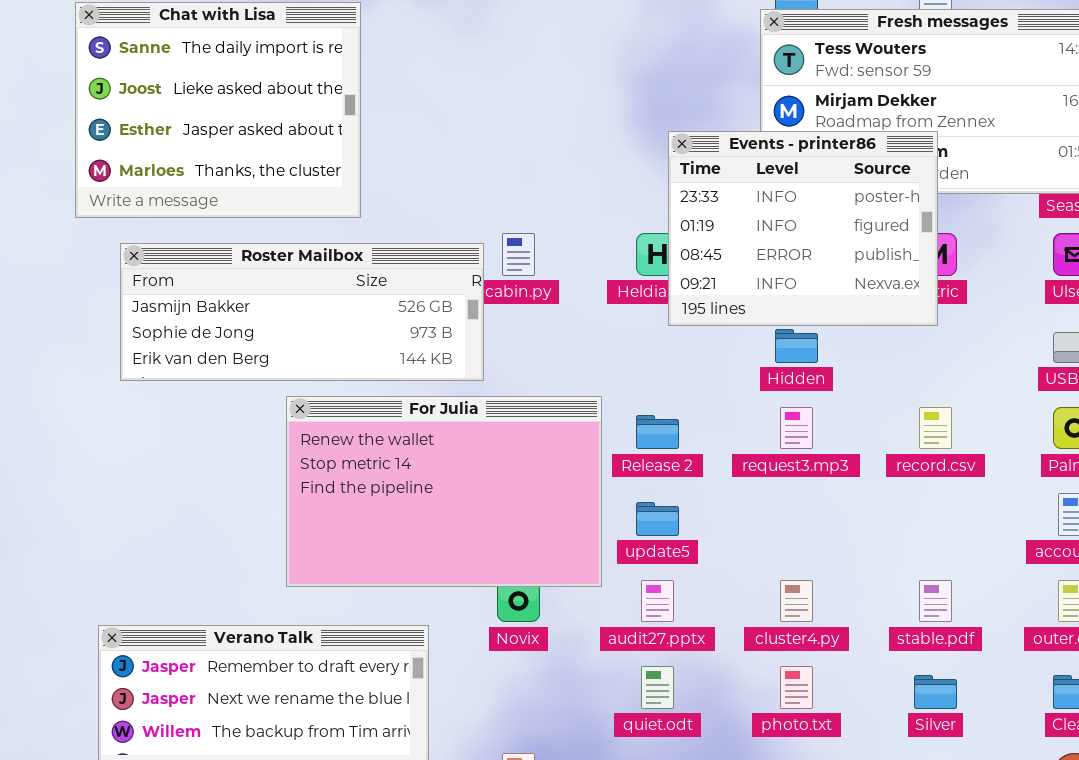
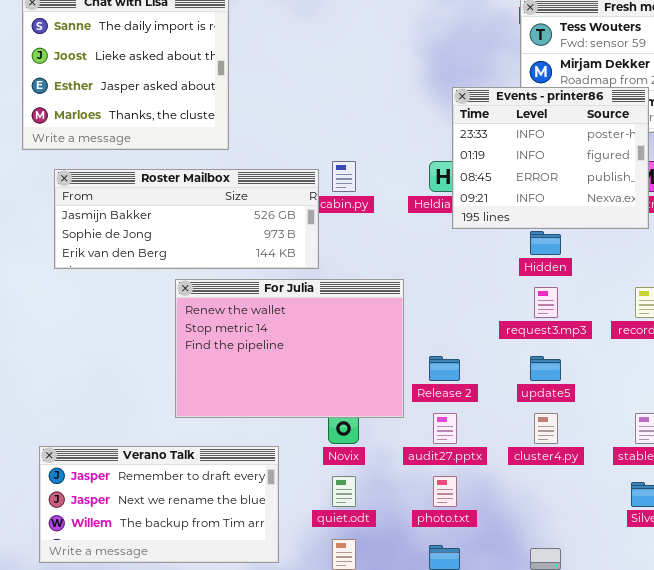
Release 2: [636,415,679,449] -> [429,356,460,381], moved
update5: [636,502,679,536] -> [530,356,561,381], moved
quiet.odt: [641,666,674,709] -> [332,476,356,507], moved
photo.txt: [780,666,813,709] -> [433,476,457,507], moved

